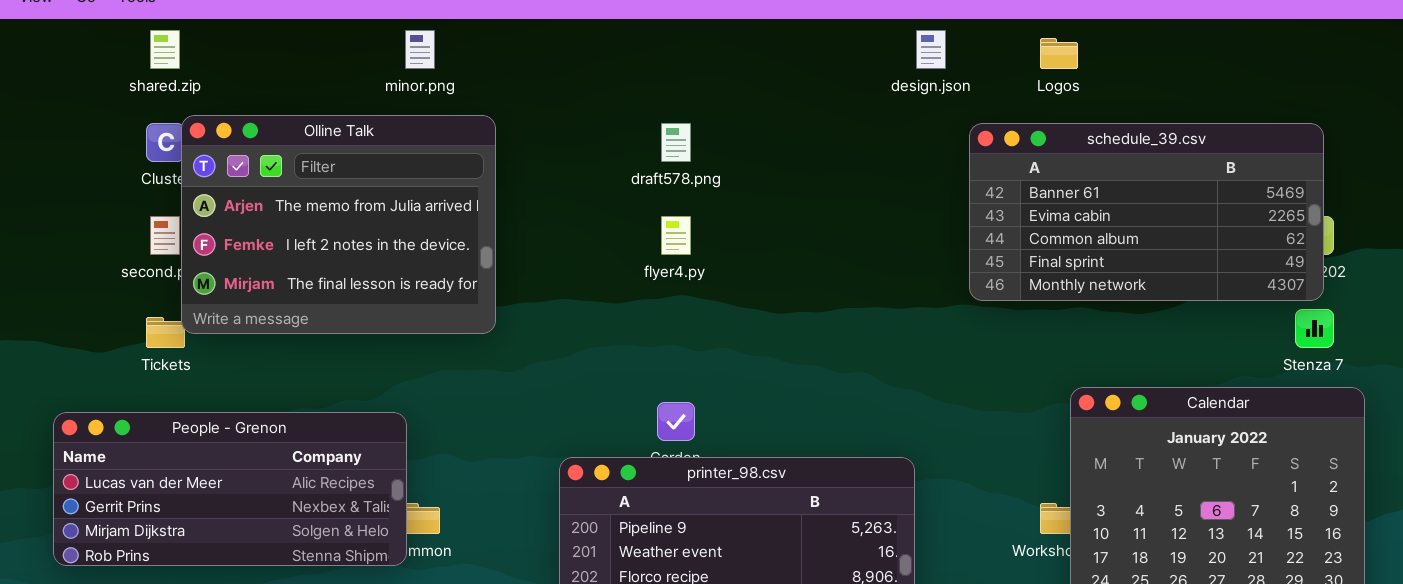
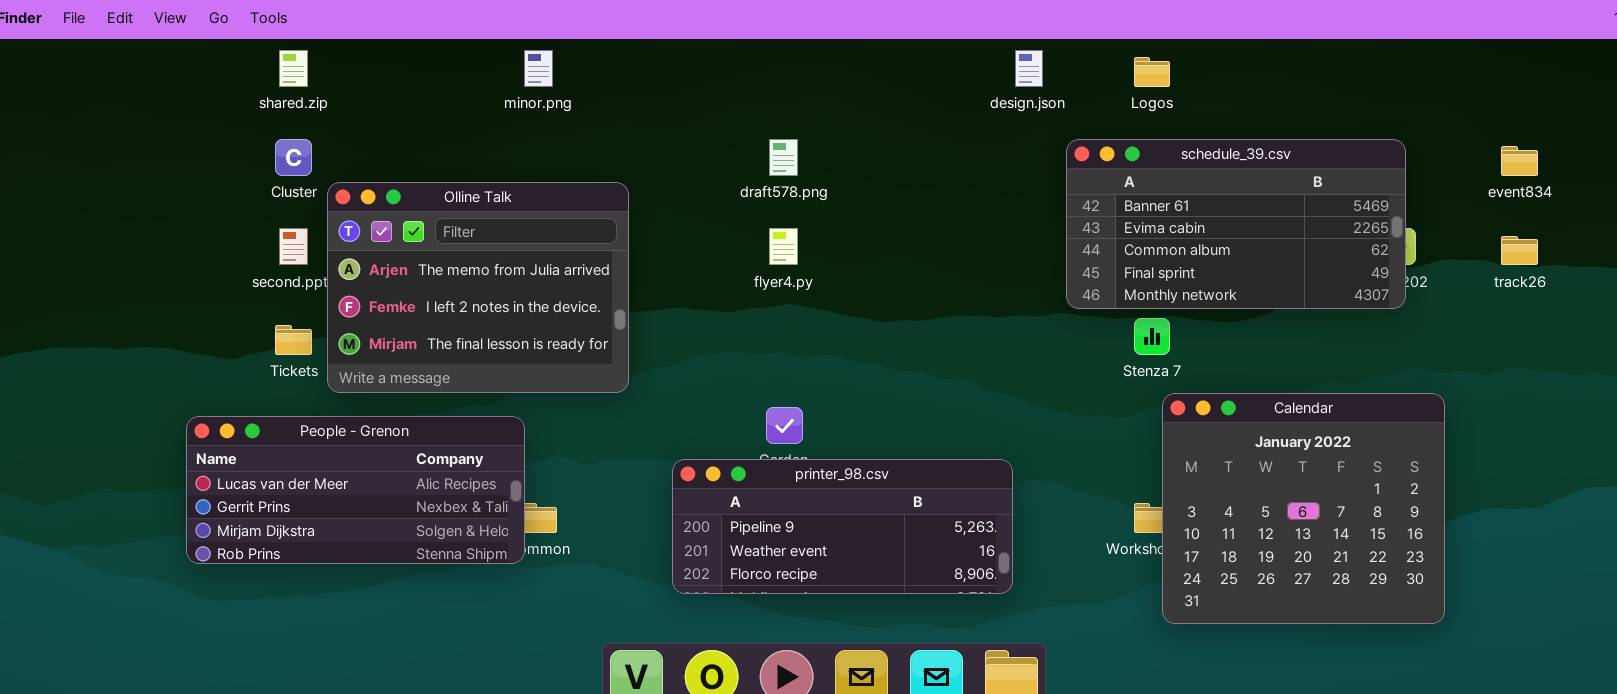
Olline Talk: [181,115,496,334] -> [327,182,629,393], moved
Stenza 7: [1295,309,1334,348] -> [1134,318,1170,355], moved

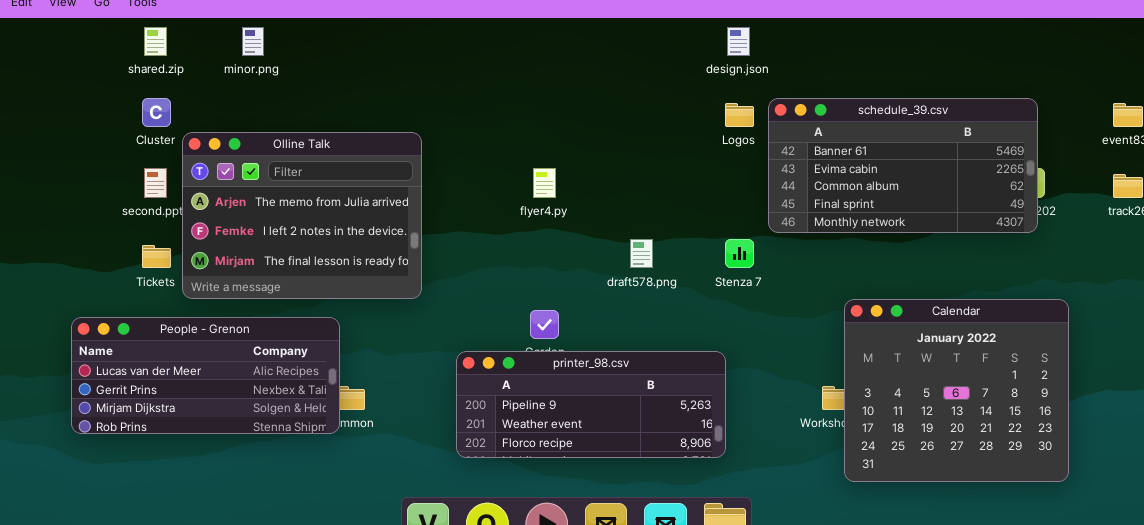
minor.png: [524,50,553,87] -> [242,27,264,56], moved
Logos: [1134,57,1170,87] -> [725,103,754,127], moved
draft578.png: [769,139,798,176] -> [630,239,653,268], moved
Stenza 7: [1134,318,1170,355] -> [725,239,754,268], moved

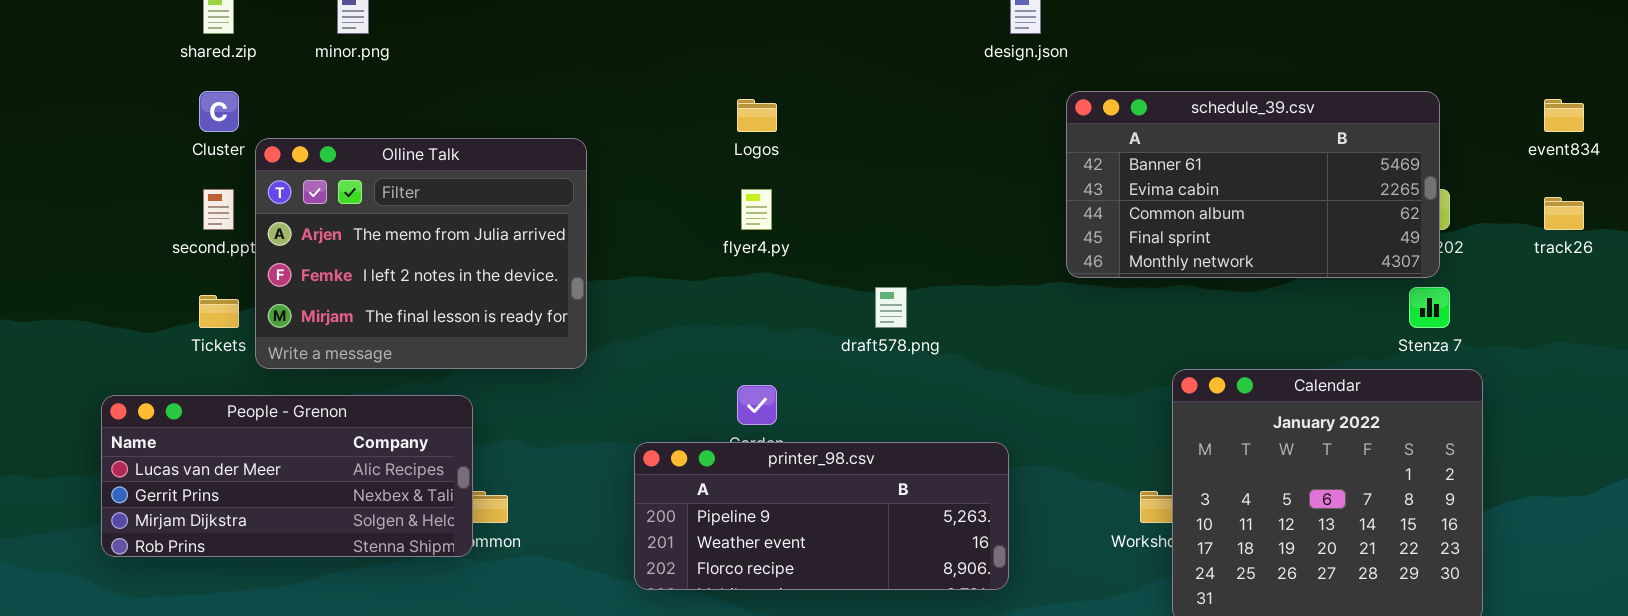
Logos: [725,103,754,127] -> [737,99,777,132], moved
Stenza 7: [725,239,754,268] -> [1409,287,1450,328], moved

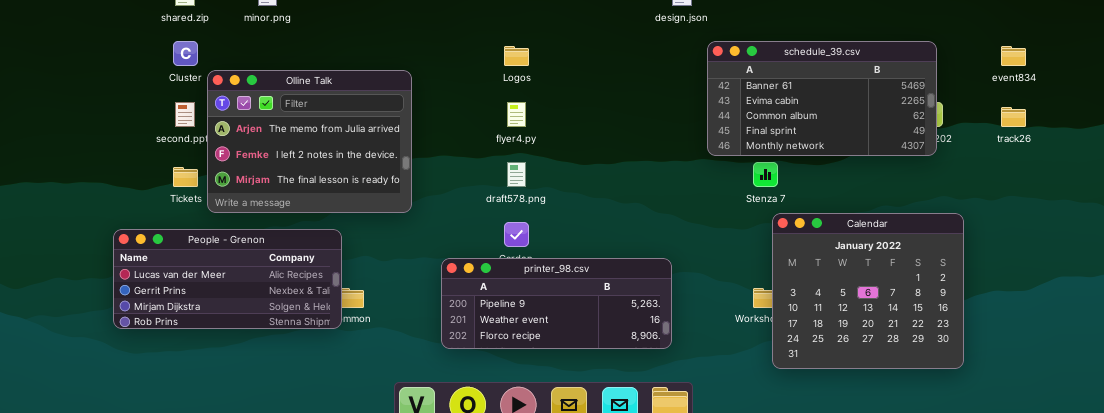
draft578.png: [875,287,907,328] -> [507,162,526,187], moved
Stenza 7: [1409,287,1450,328] -> [753,162,778,187], moved

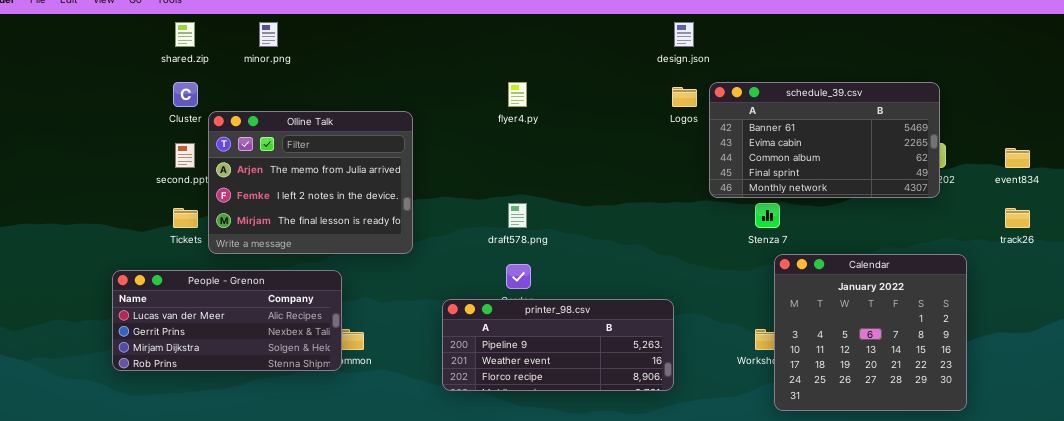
Logos: [504,46,529,66] -> [672,87,697,107], moved
event834: [1001,46,1026,66] -> [1005,148,1030,168], moved
flyer4.py: [507,102,526,127] -> [508,82,527,107], moved
track26: [1001,107,1026,127] -> [1005,208,1030,228], moved

